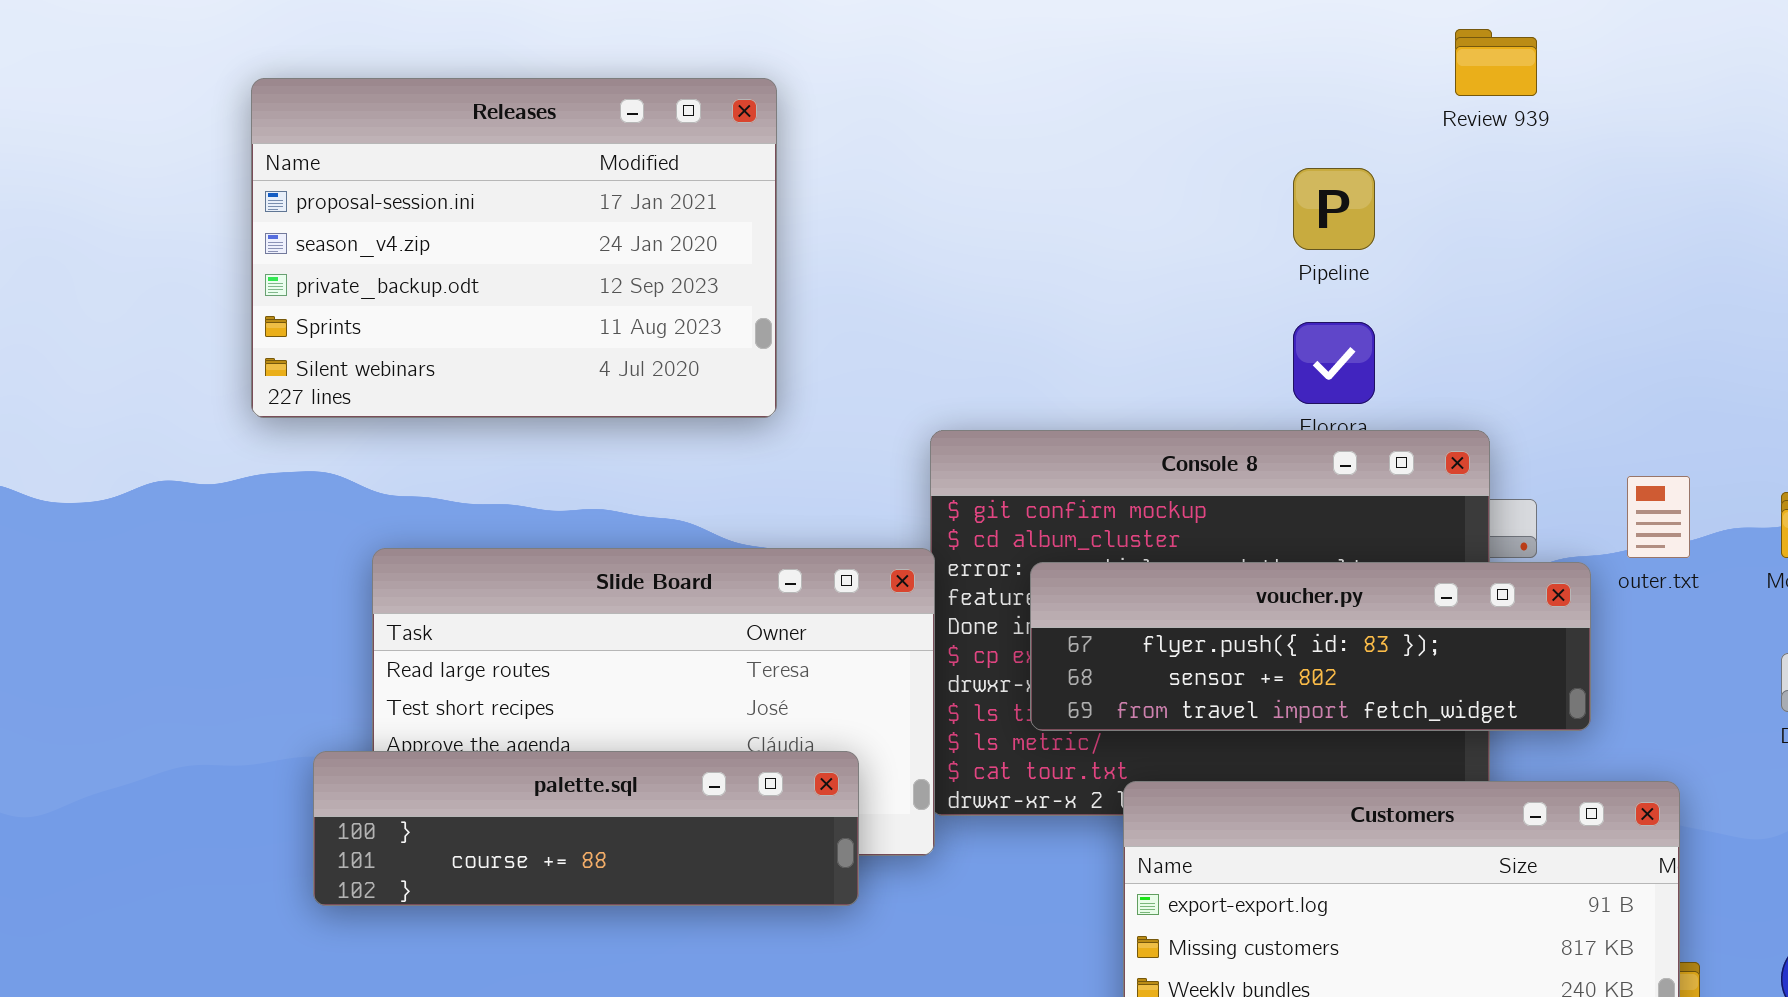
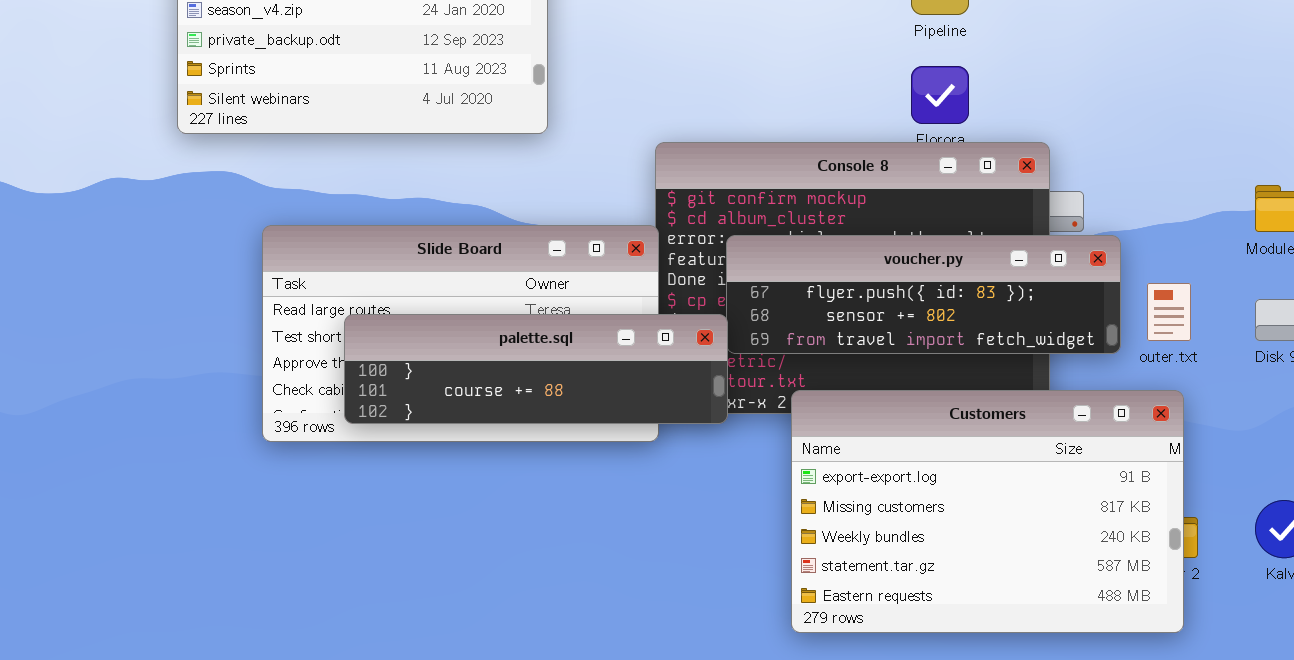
outer.txt: [1627,476,1690,558] -> [1147,283,1191,341], moved
palette.sql: [313,751,859,906] -> [344,314,728,424], moved

